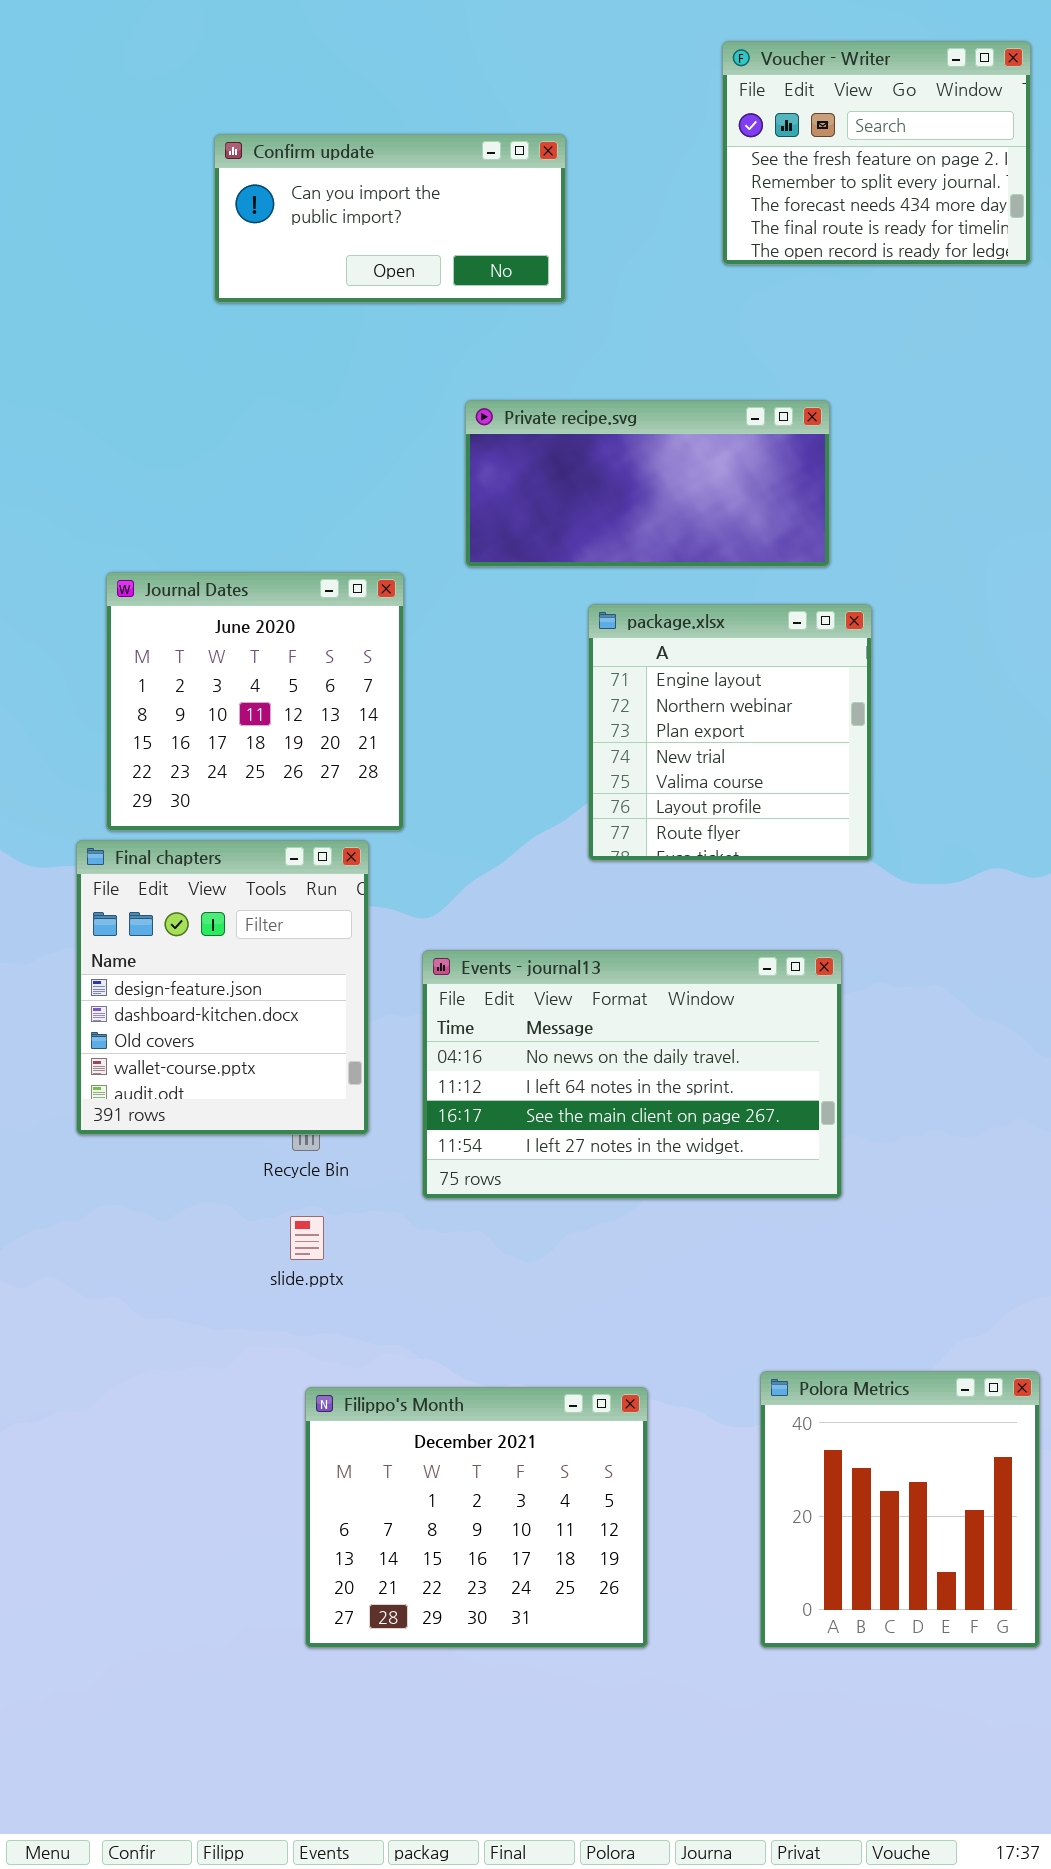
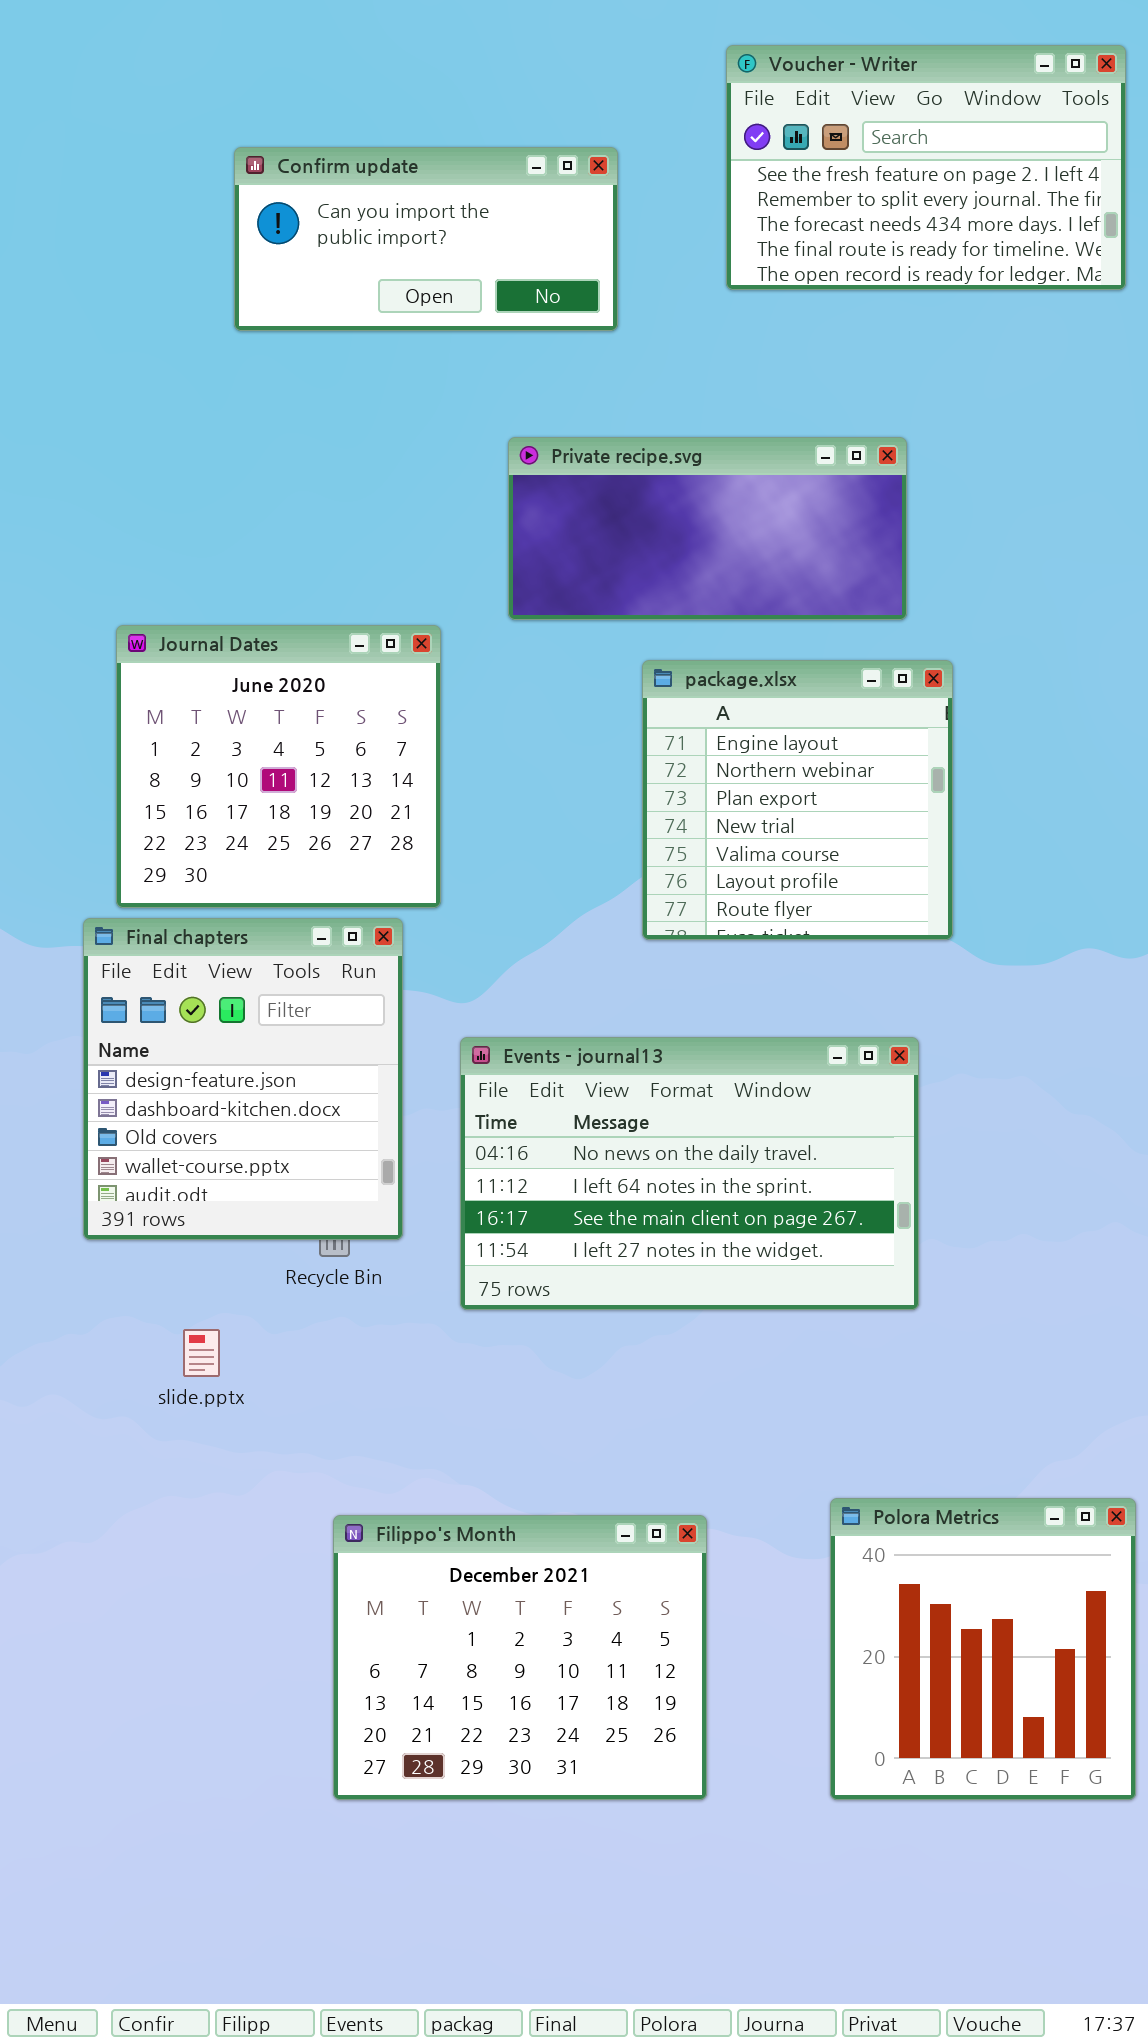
Voucher - Writer: [722,41,1031,265] -> [726,45,1126,290], resized
slide.pptx: [290,1216,324,1260] -> [183,1329,220,1377], moved

